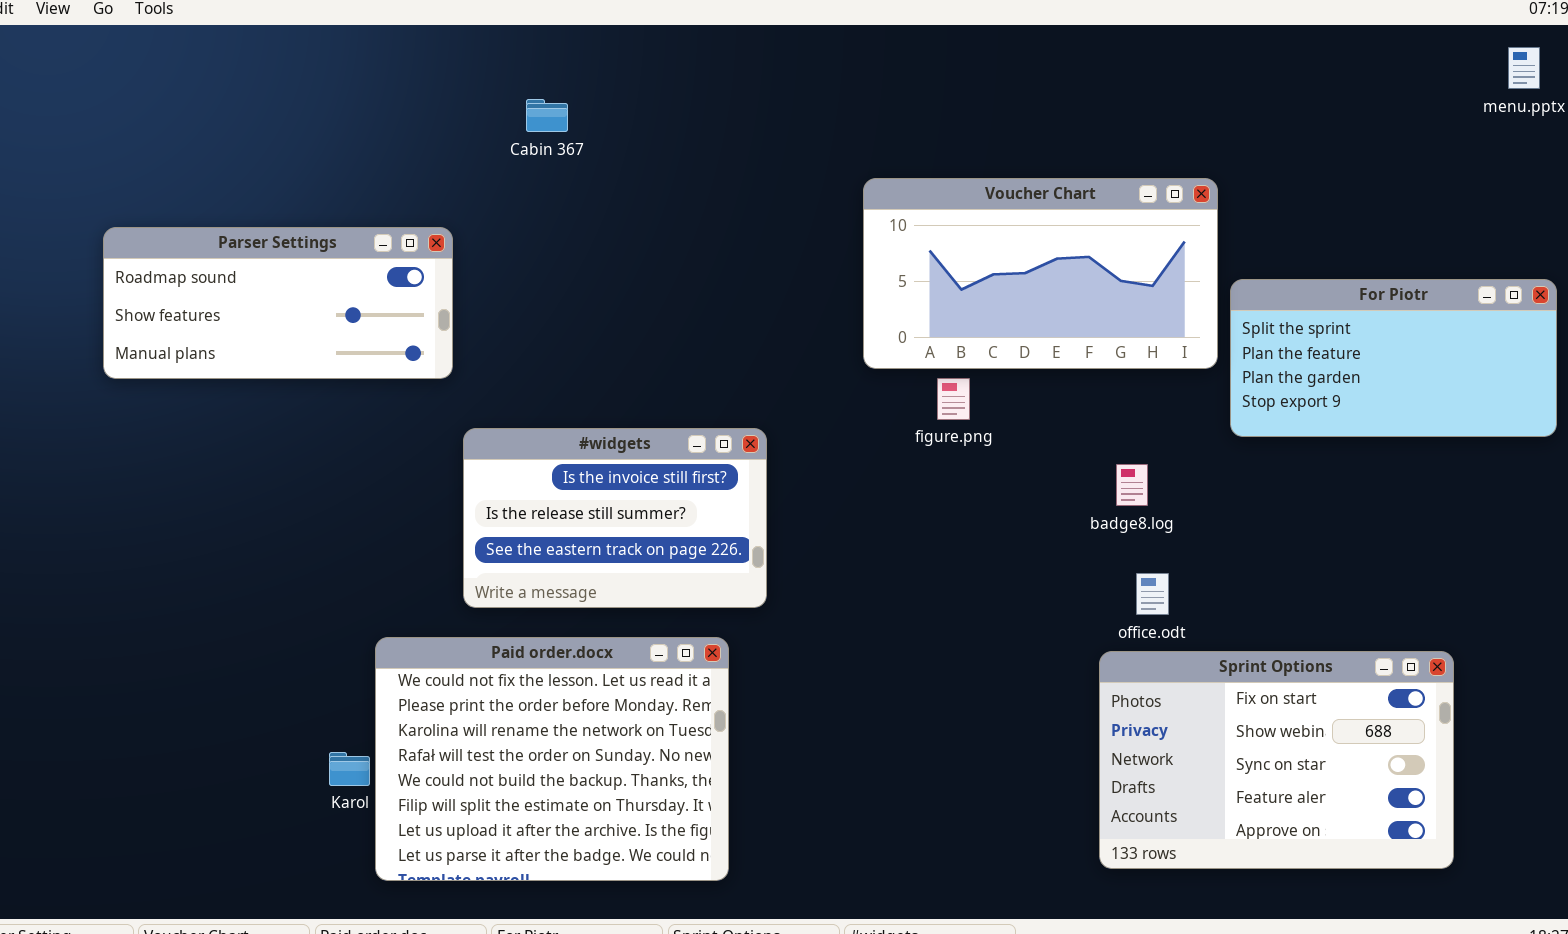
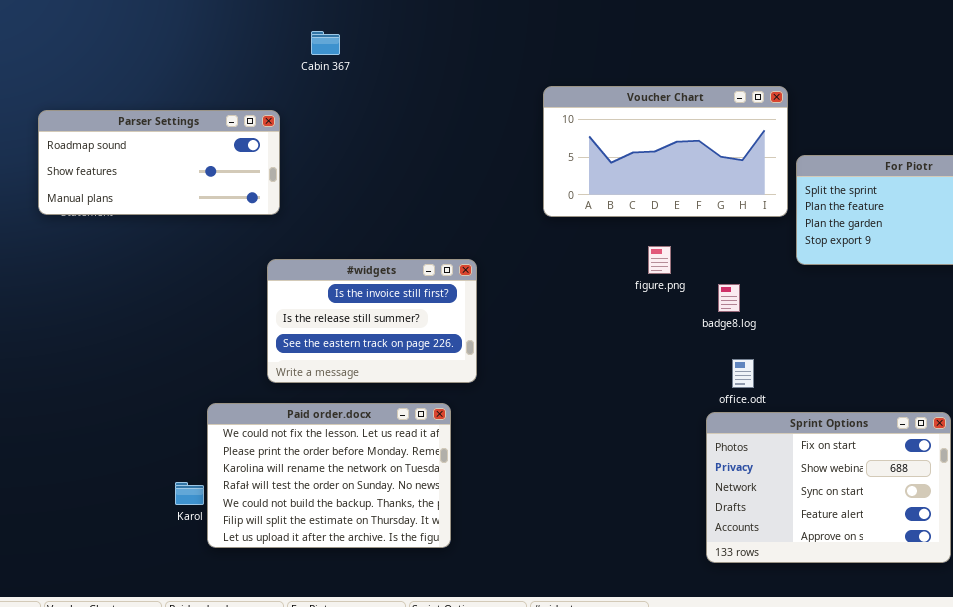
Parser Settings: [103,227,453,379] -> [38,110,280,215], moved
figure.png: [937,378,970,420] -> [648,246,671,274], moved
Paid order.docx: [375,637,729,881] -> [207,403,451,548], resized

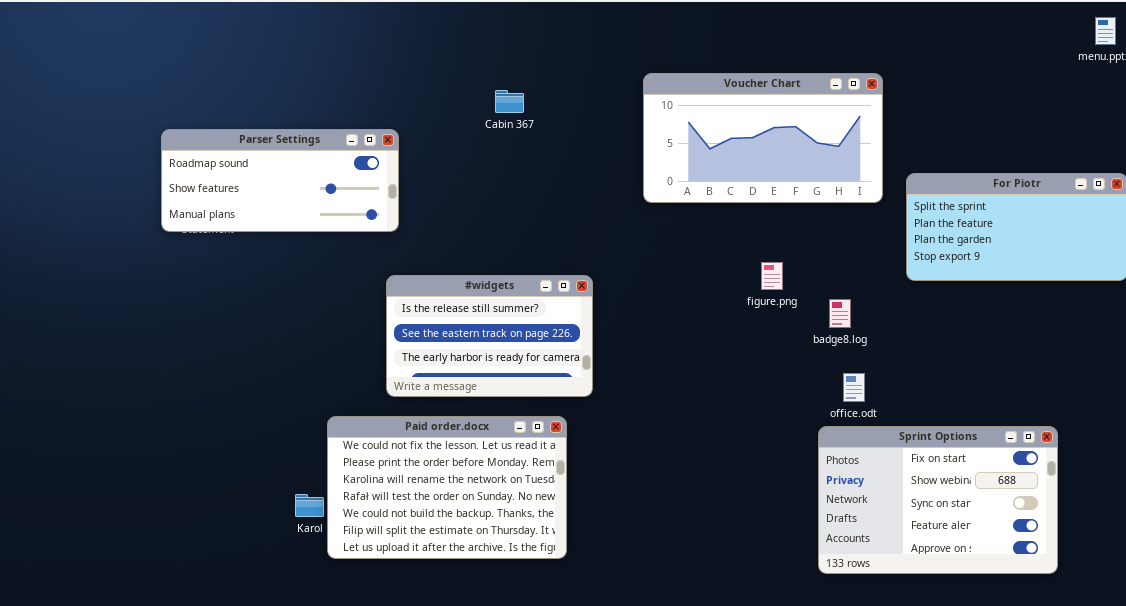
Cabin 367: [311,31,340,55] -> [495,90,524,113], moved
Voucher Chart: [543,86,788,217] -> [643,73,883,203], moved
#widgets: [267,259,477,383] -> [386,275,593,397], scrolled down 1 row

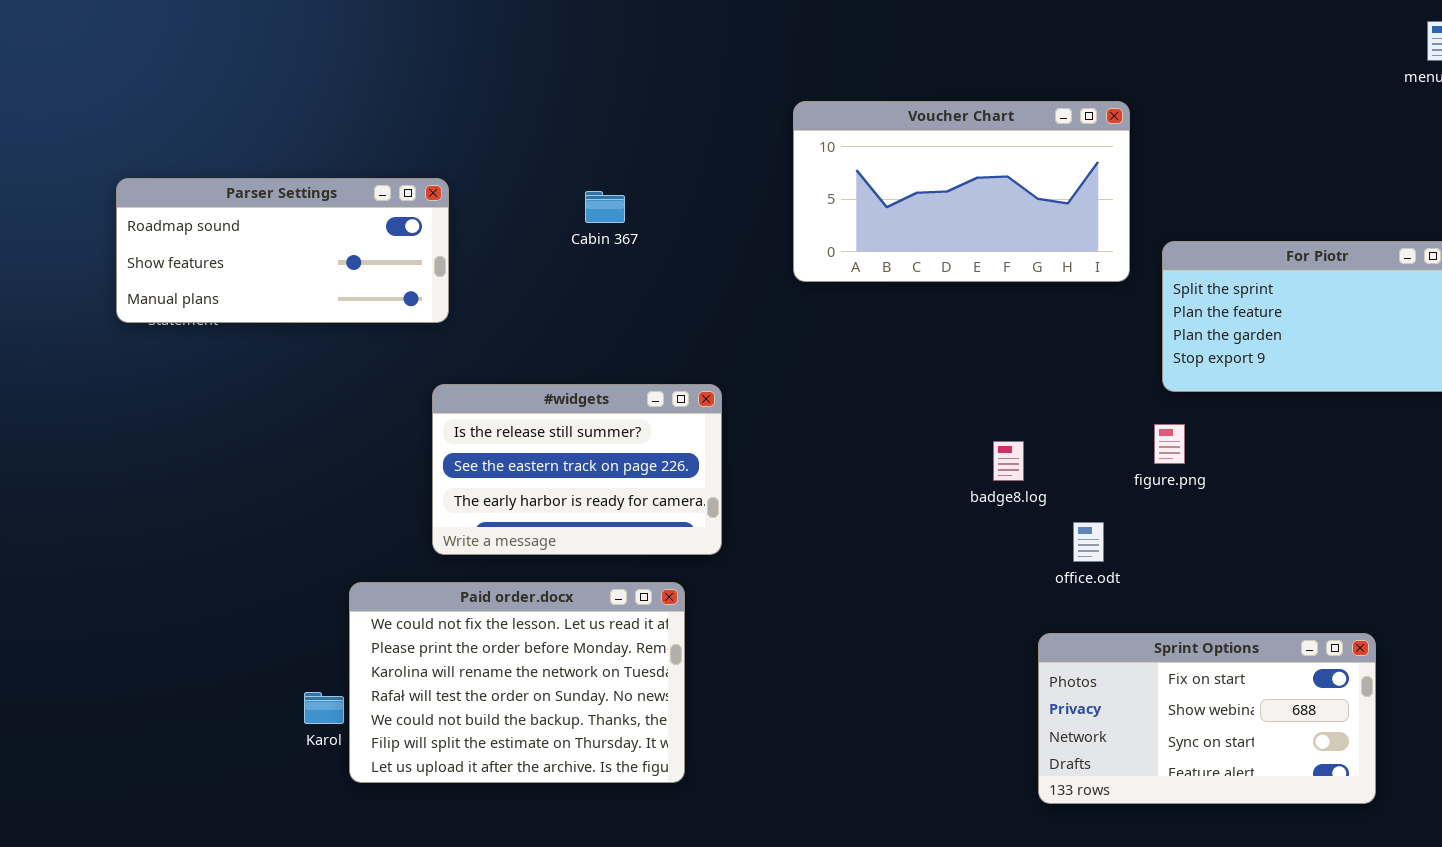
Cabin 367: [495,90,524,113] -> [585,191,625,223], moved
figure.png: [761,262,783,290] -> [1154,424,1185,464], moved
badge8.log: [829,299,851,328] -> [993,441,1024,481], moved
Sprint Options: [818,426,1058,574] -> [1038,633,1376,804], resized

